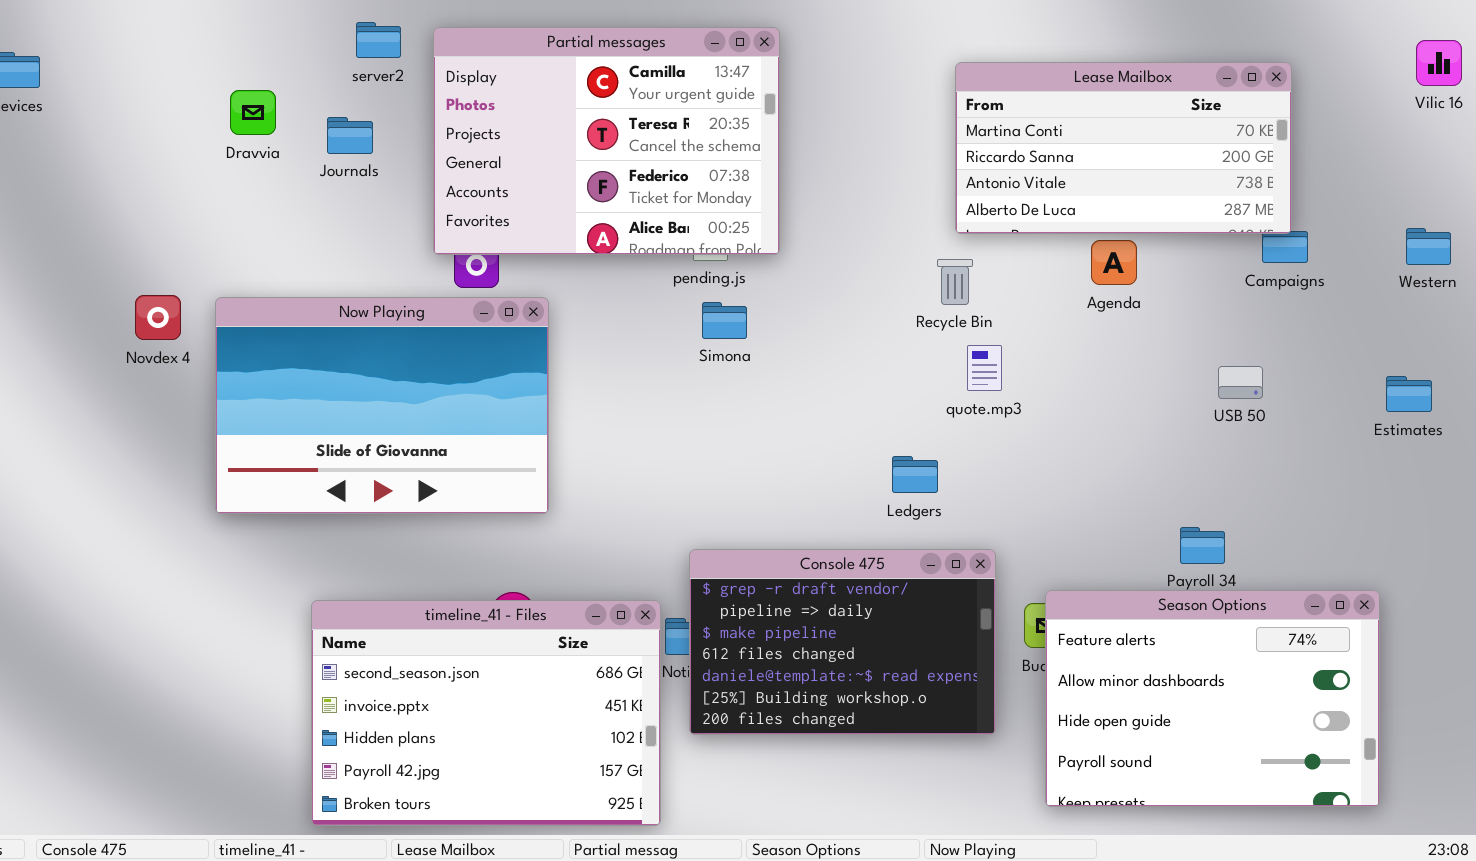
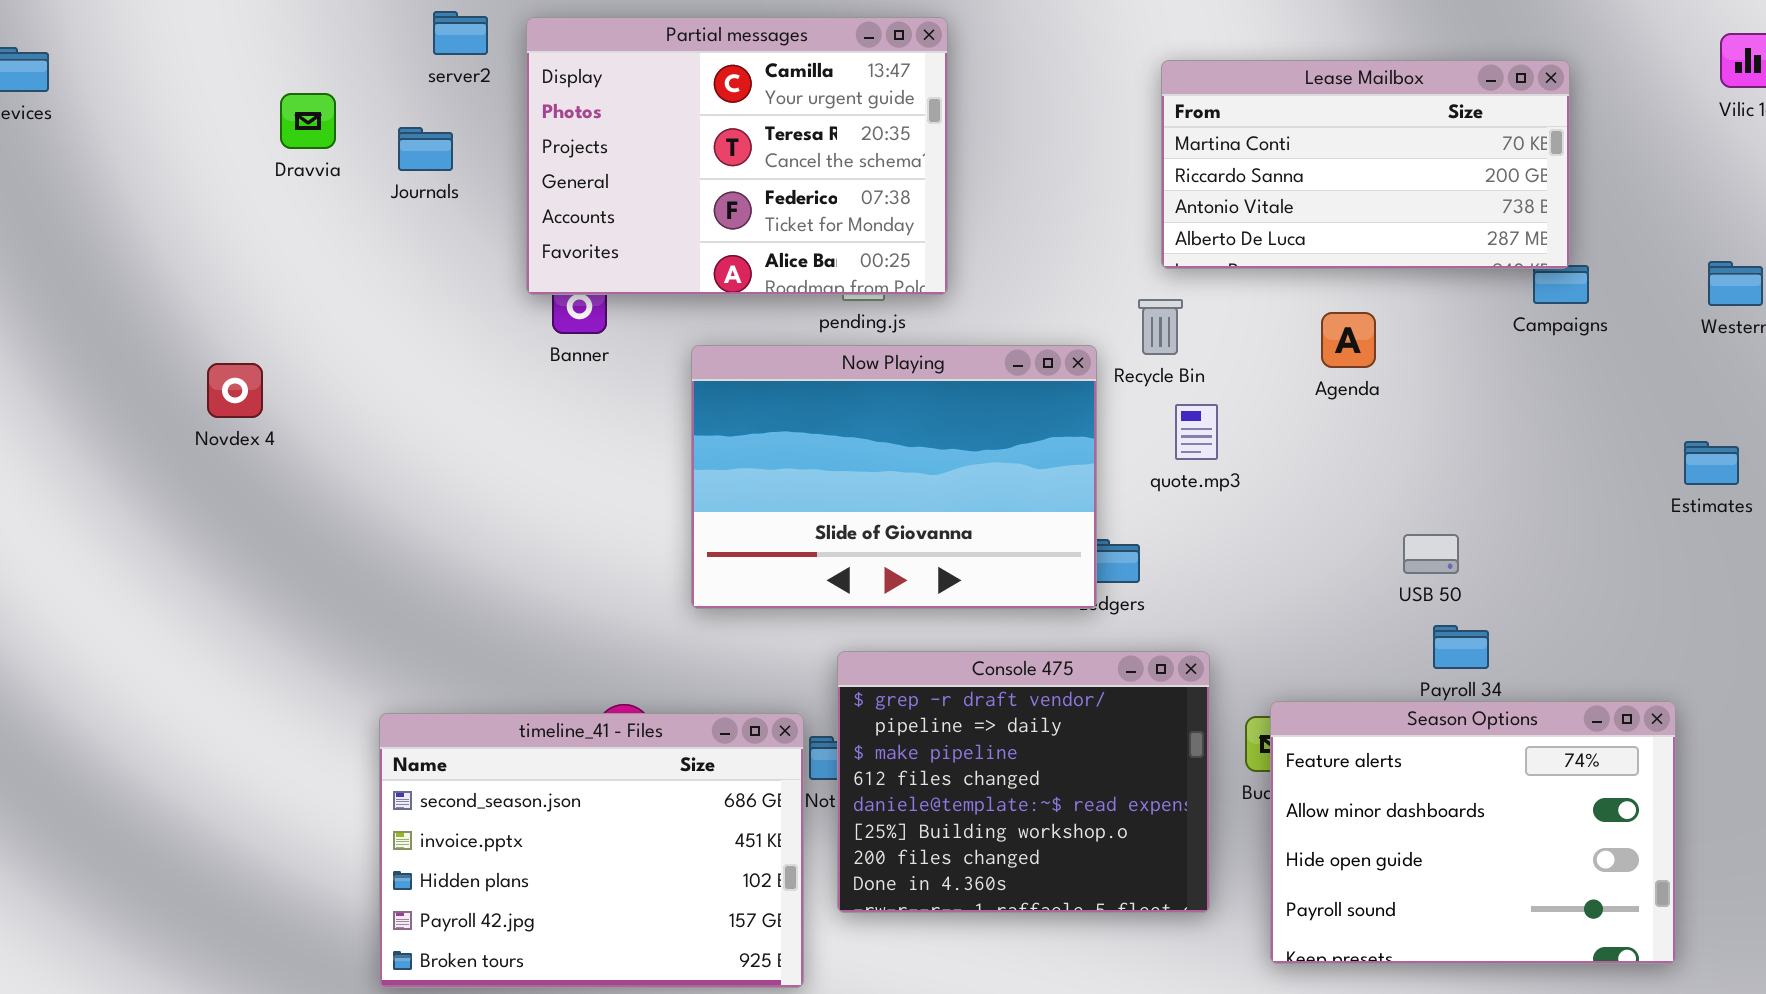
Agenda: [1091,240,1137,285] -> [1321,312,1376,368], moved
Novdex 4: [135,295,181,340] -> [207,363,263,418], moved
Now Playing: [215,297,549,514] -> [691,345,1097,609], moved
USB 50: [1218,366,1263,399] -> [1403,534,1459,574], moved
Console 475: [689,549,996,735] -> [837,651,1210,913], resized

